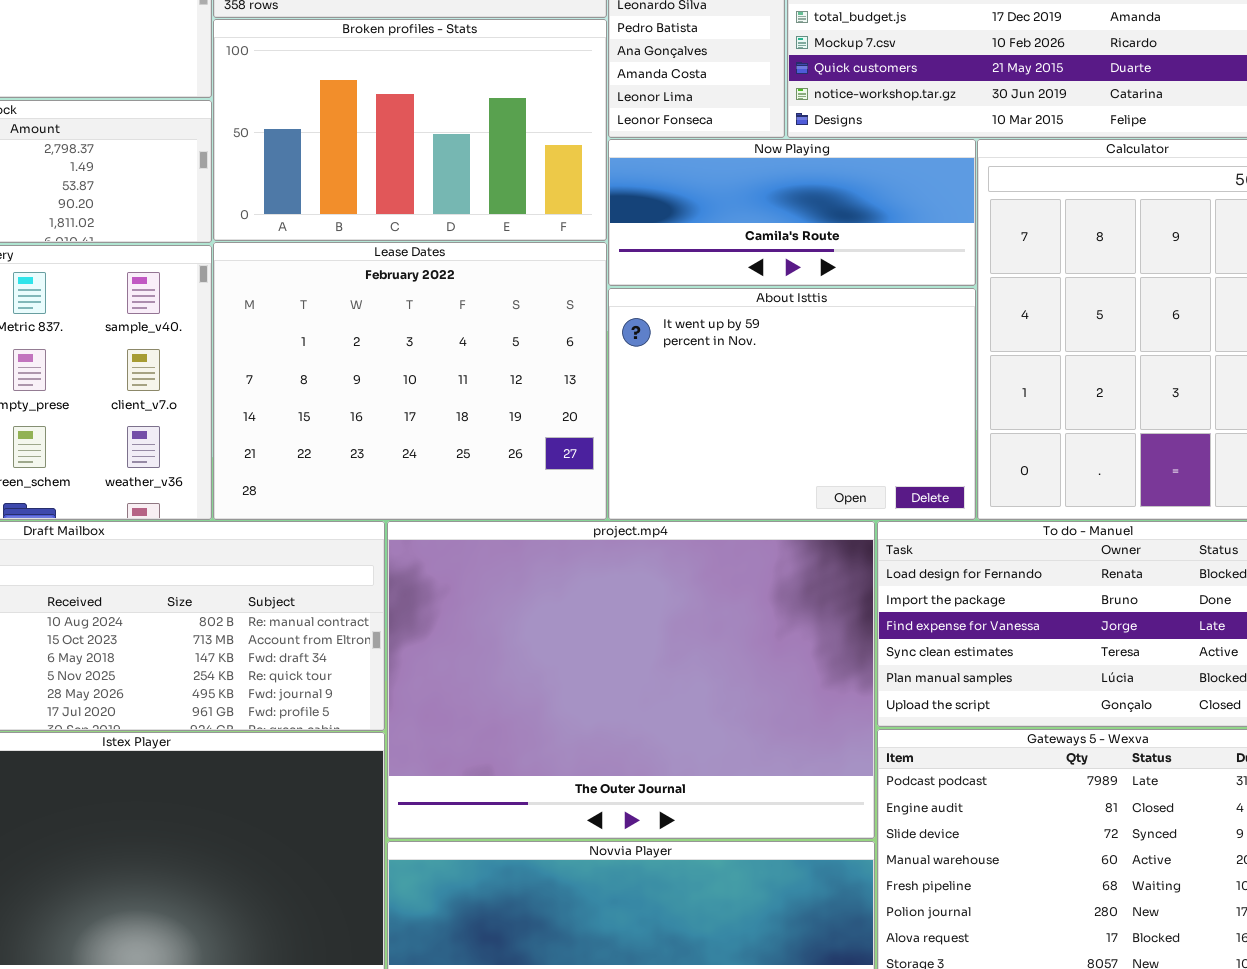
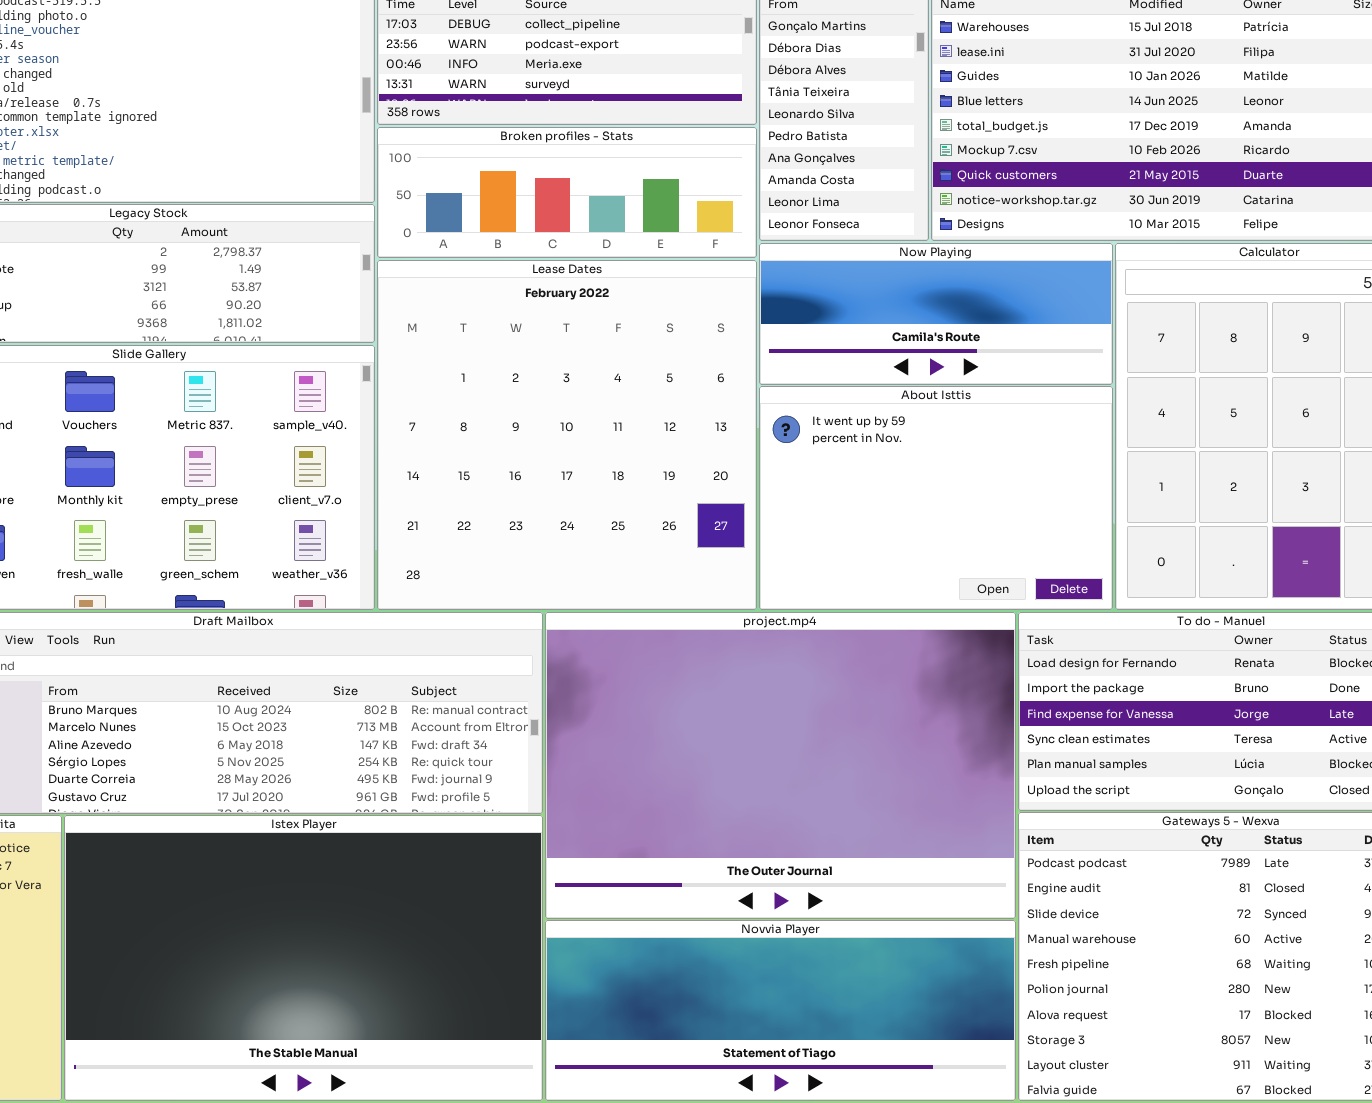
Broken profiles - Stats: [213,19,607,241] -> [377,127,757,258], resized
Lease Dates: [213,242,607,520] -> [377,260,757,610], resized

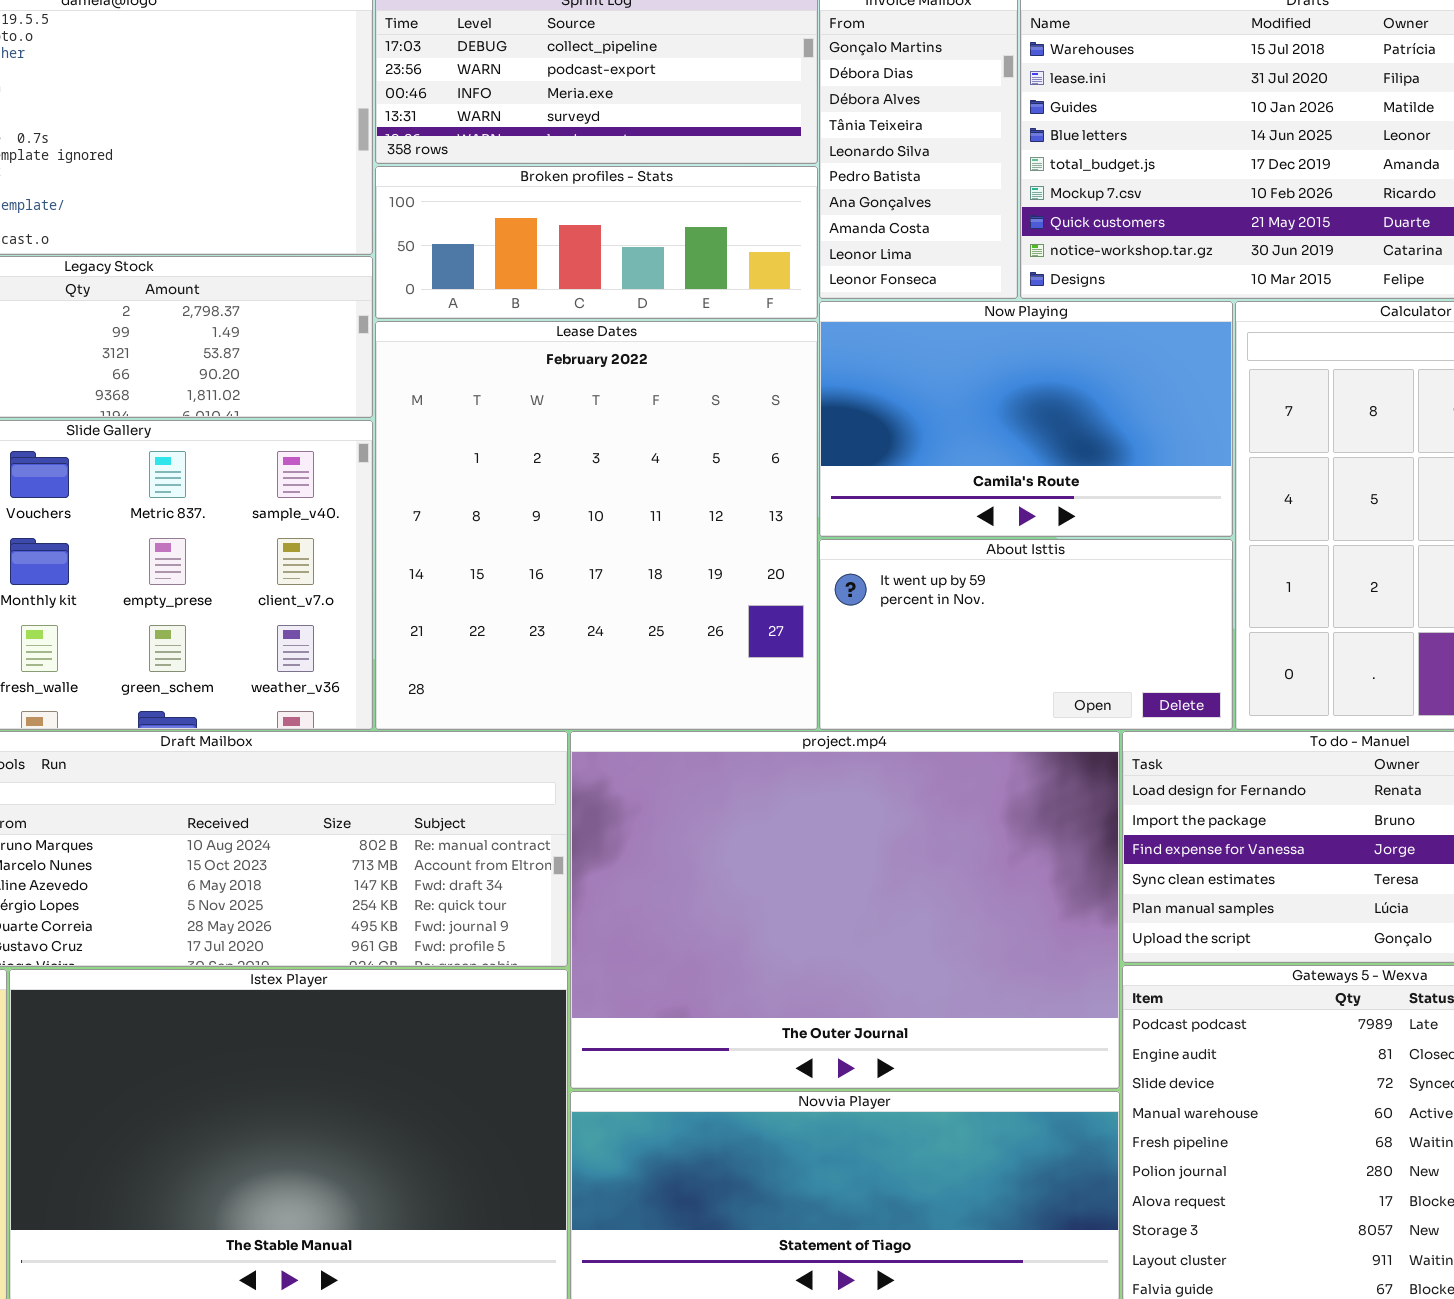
Now Playing: [759,243,1113,385] -> [819,301,1233,537], resized
About Isttis: [759,386,1113,610] -> [819,539,1233,730], resized

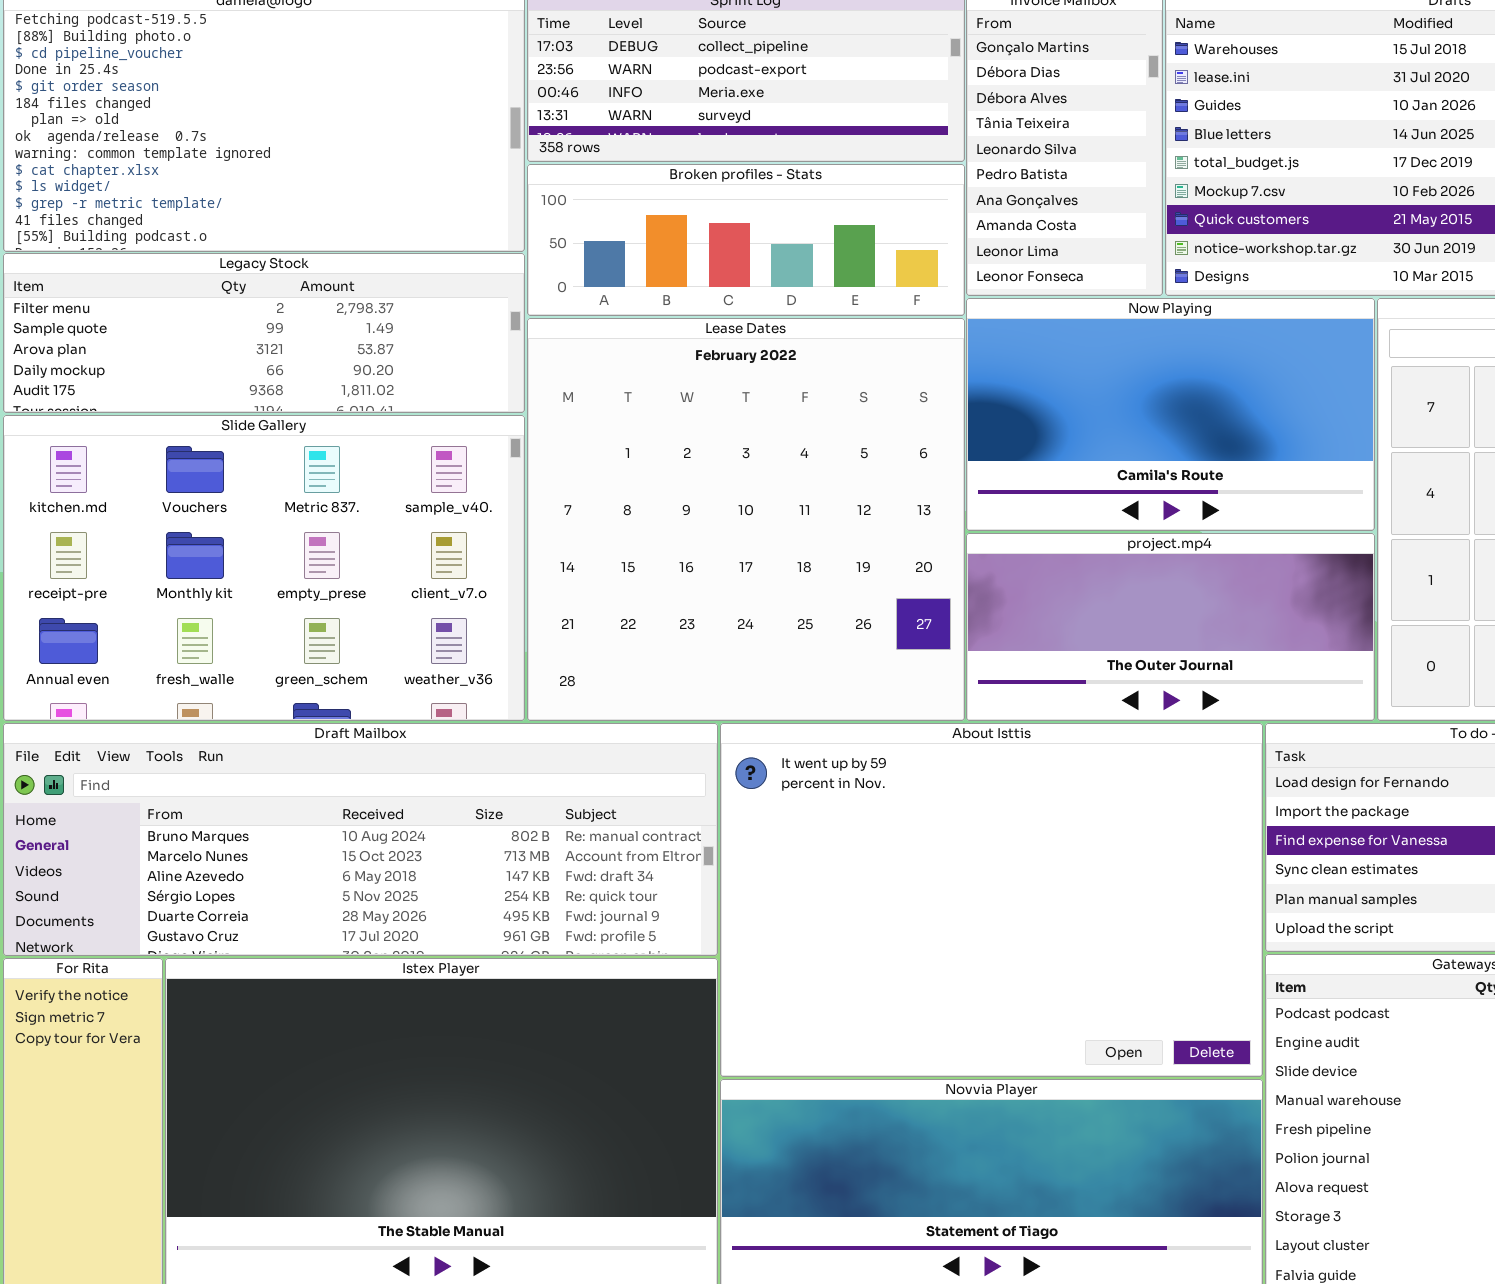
About Isttis: [819,539,1233,730] -> [720,723,1263,1077], moved, resized
project.mp4: [570,731,1120,1089] -> [966,533,1375,721], moved, resized

